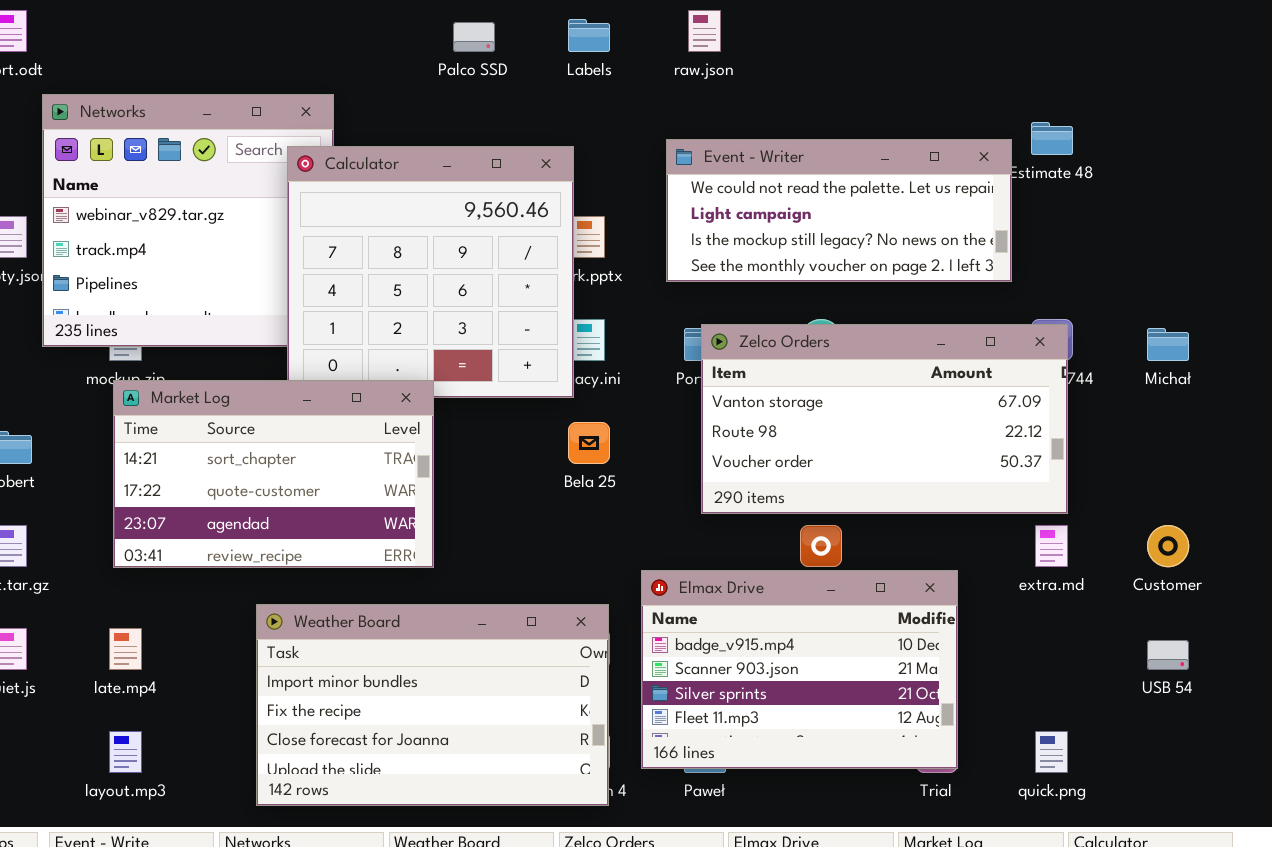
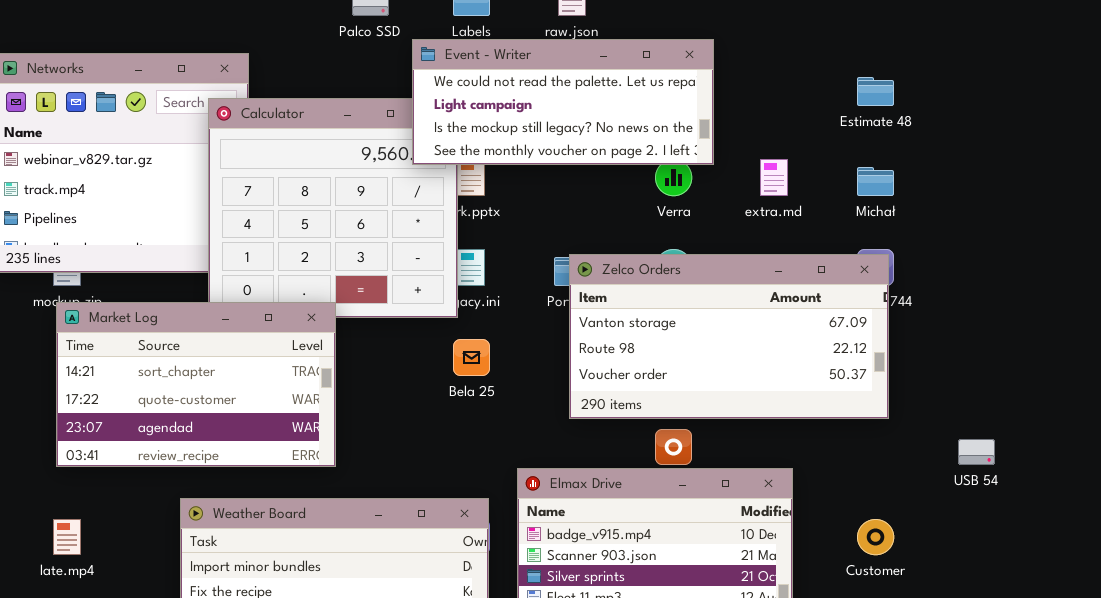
Event - Writer: [666,139,1012,282] -> [412,39,714,165], moved
Michał: [1147,328,1189,361] -> [857,167,894,196], moved
extra.md: [1035,525,1068,567] -> [760,159,788,196], moved
Customer: [1147,525,1189,567] -> [857,519,894,555], moved
USB 54: [1147,640,1189,670] -> [958,439,995,465], moved

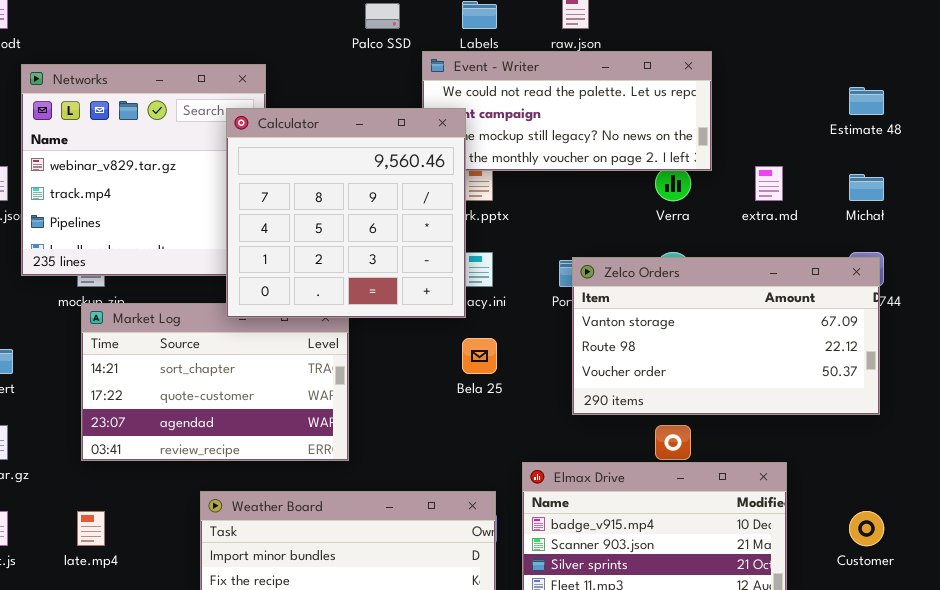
Calculator: [208,98,458,318] -> [226,108,466,318], raised

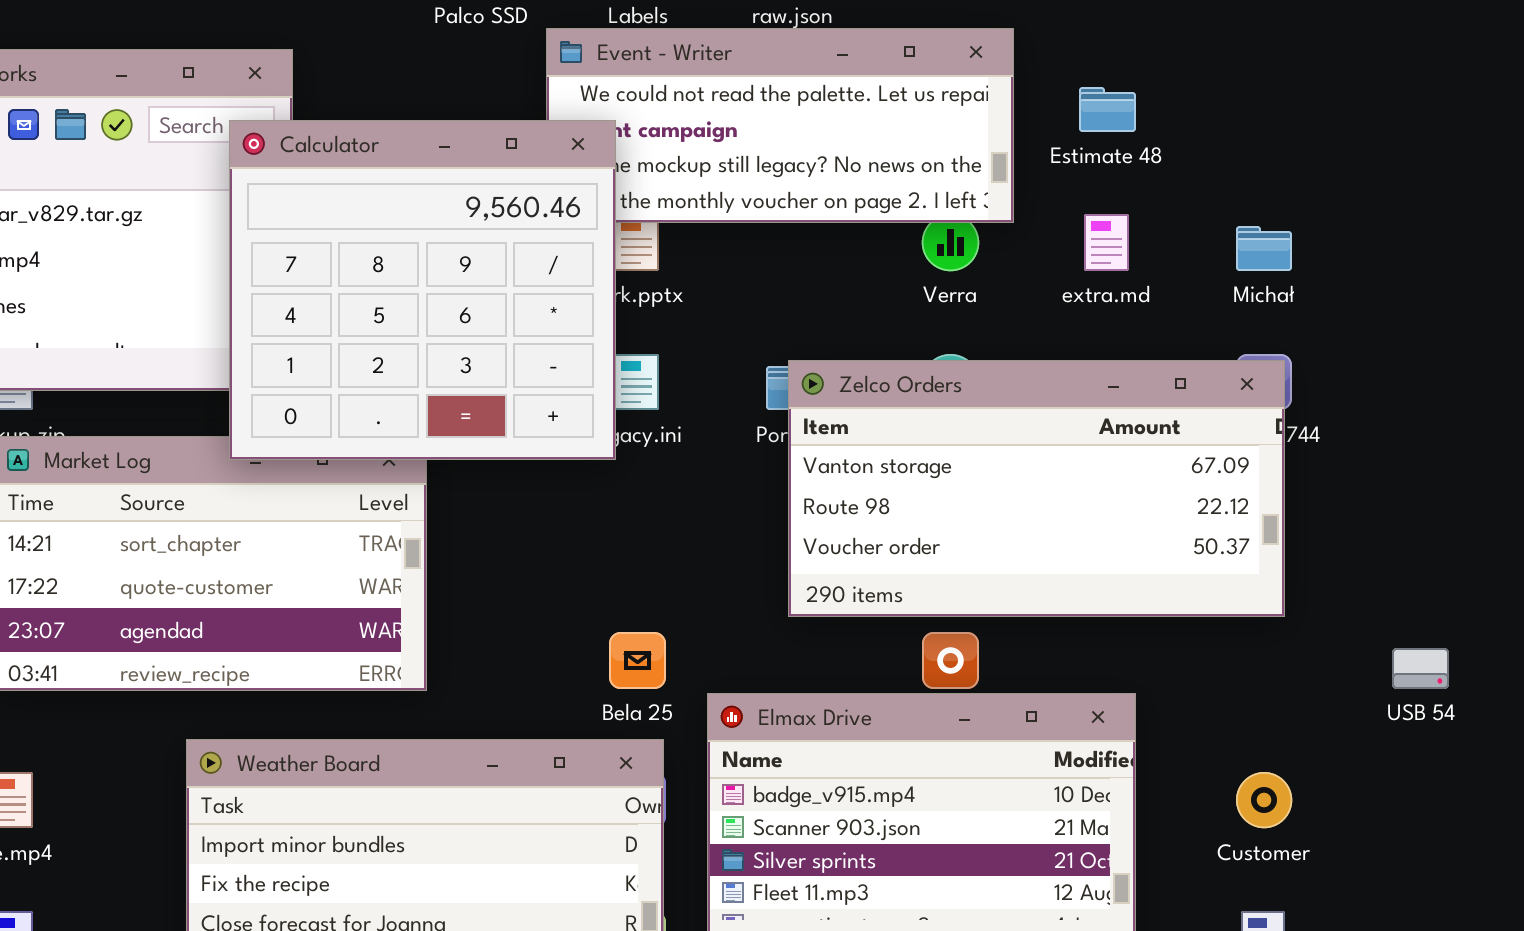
Estimate 48: [849,87,884,115] -> [1079,87,1136,132], moved
Bela 25: [462,338,497,374] -> [609,632,666,689], moved

